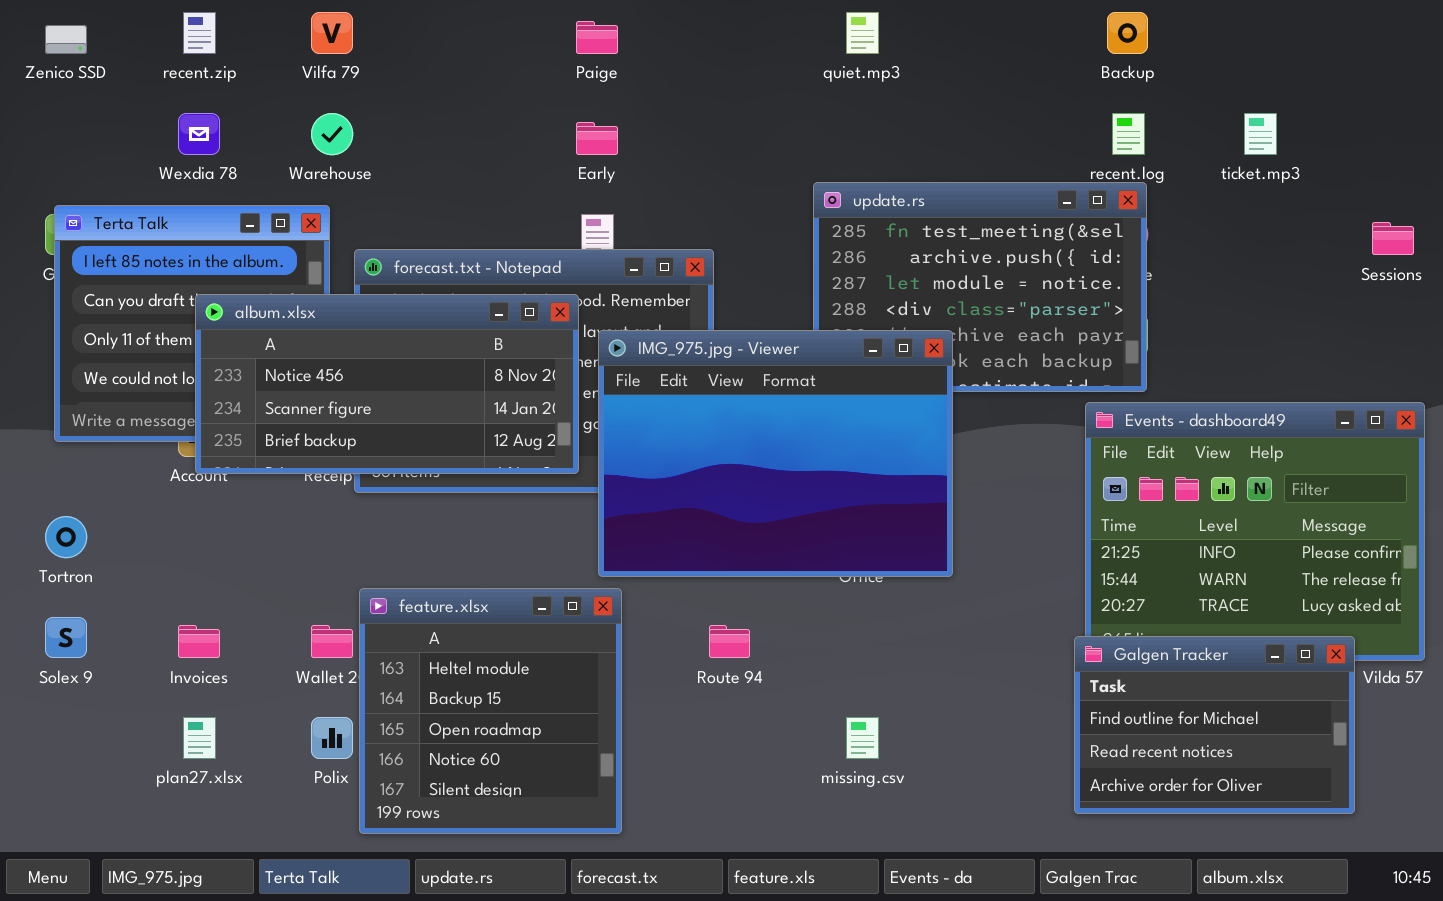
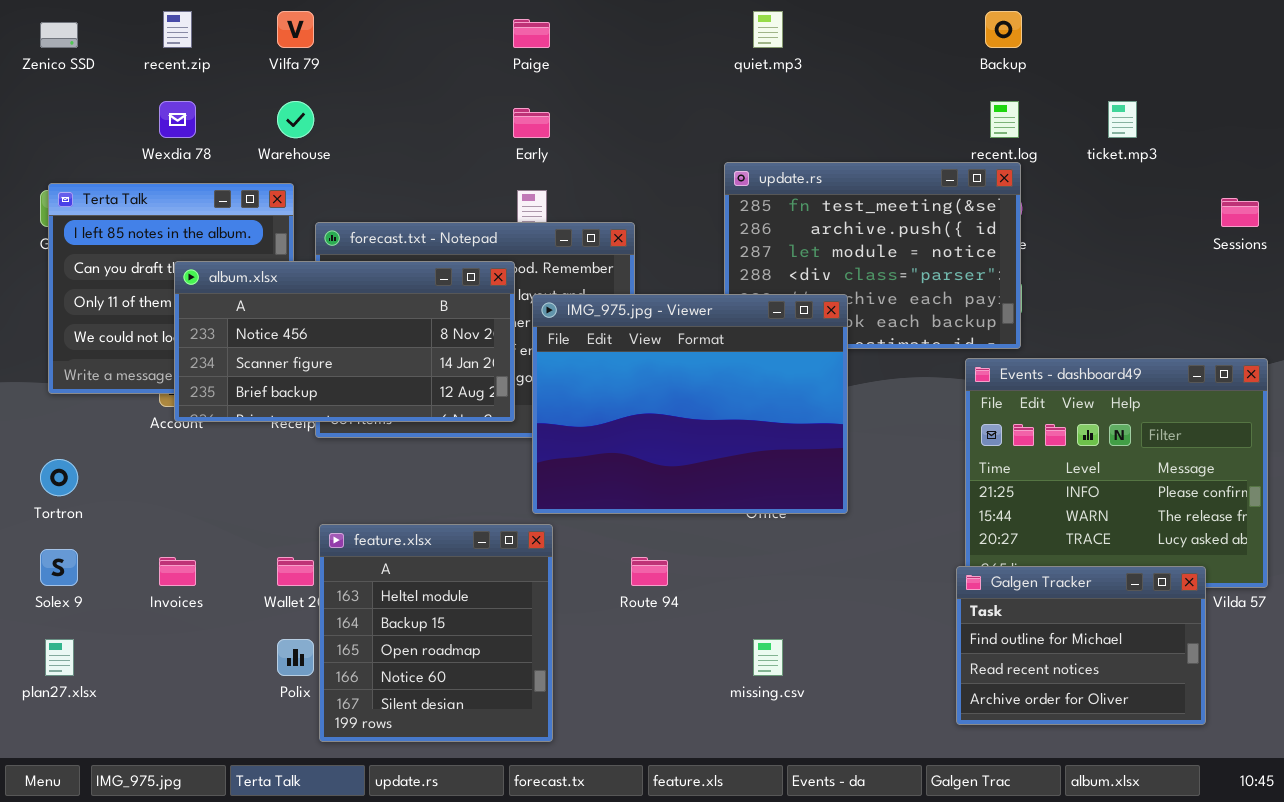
plan27.xlsx: [183,717,216,759] -> [45,639,74,676], moved

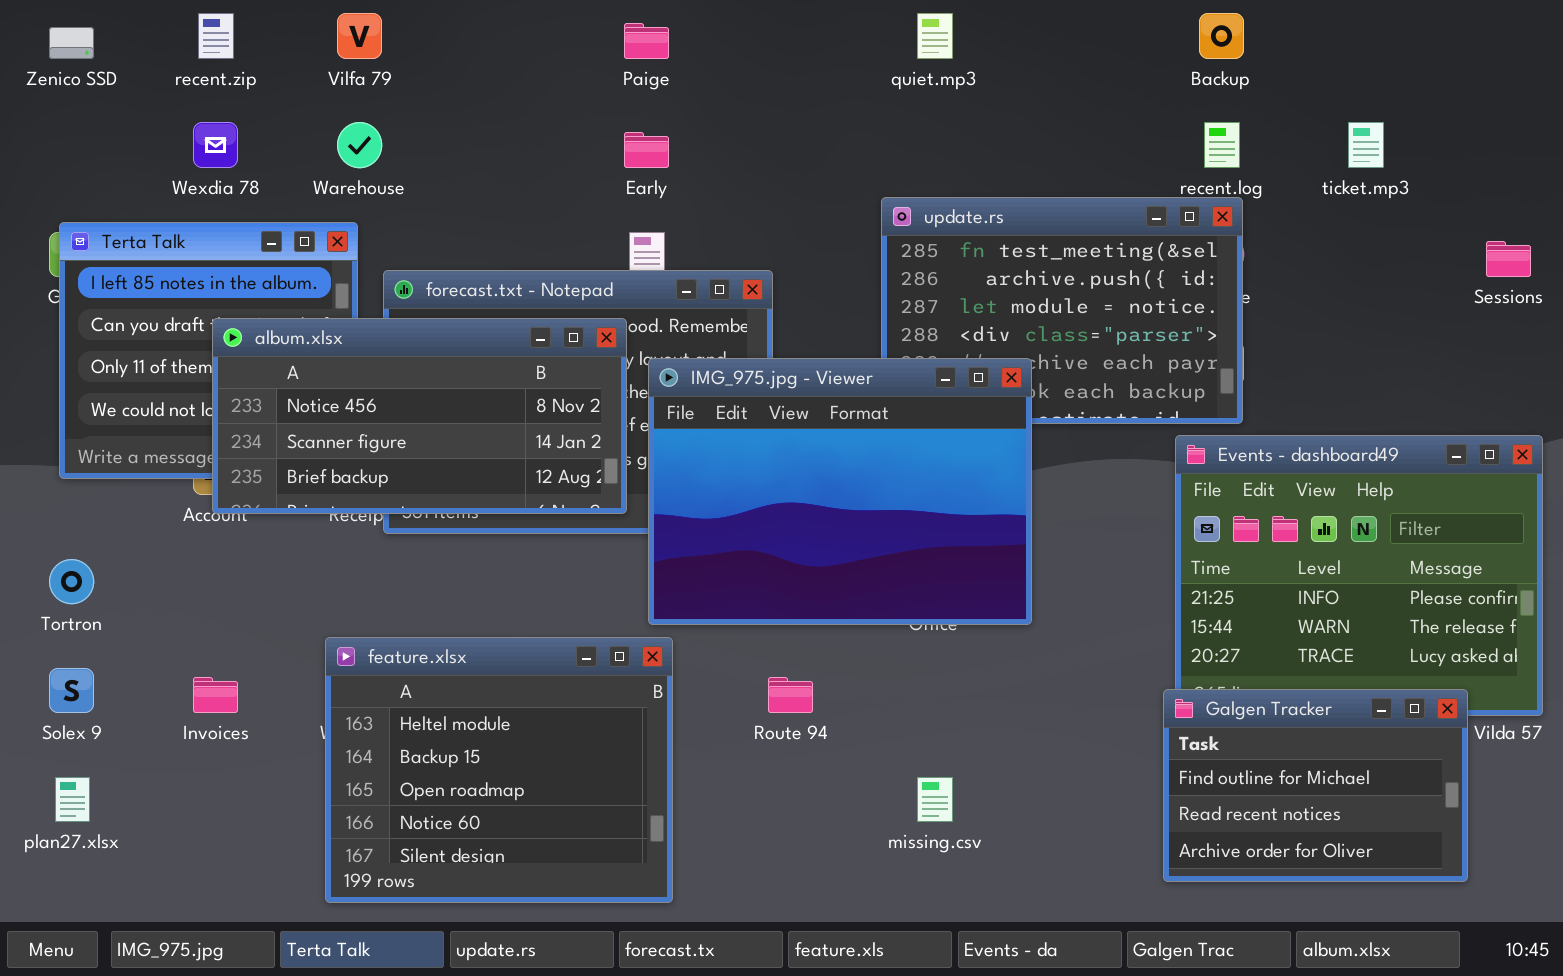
feature.xlsx: [319,524,553,742] -> [325,637,673,903], resized

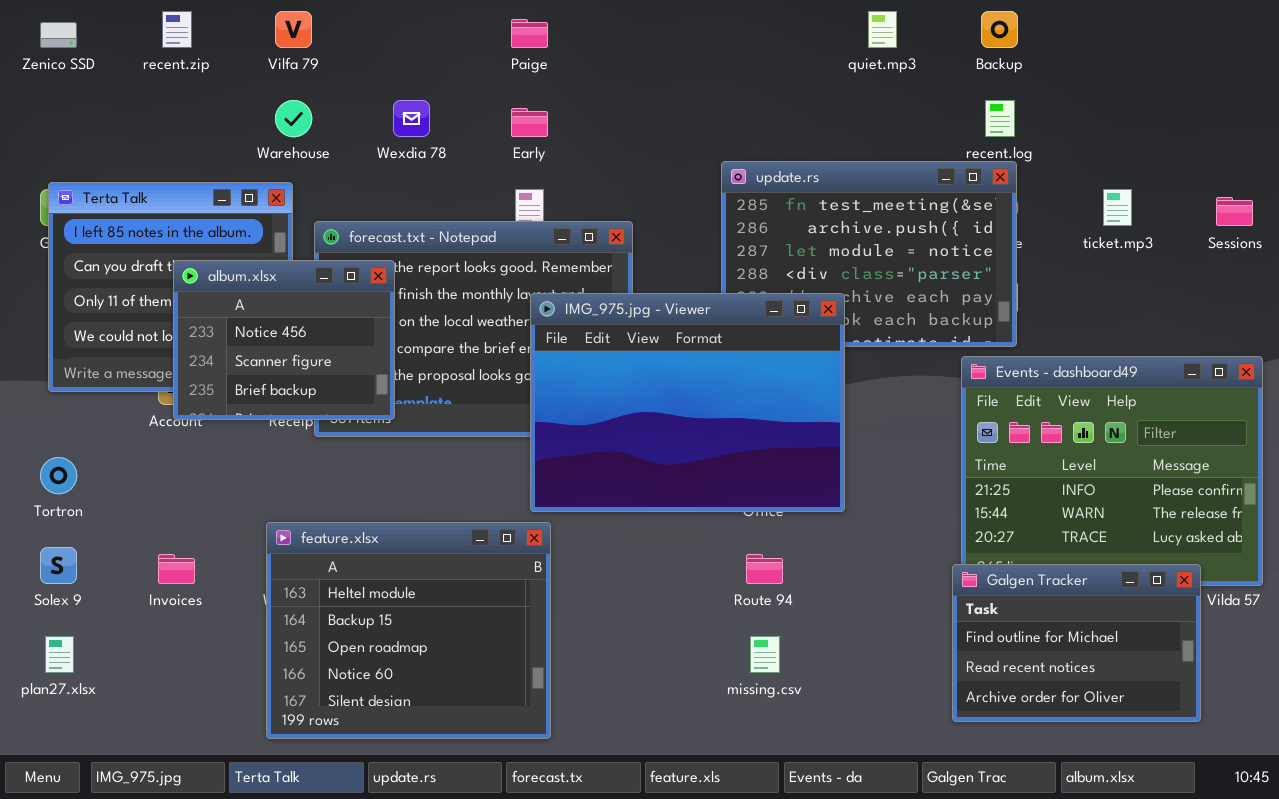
quiet.mp3: [917,13,953,59] -> [868,11,897,48], moved
Wexdia 78: [193,122,238,168] -> [393,100,430,137], moved
ticket.mp3: [1348,122,1384,168] -> [1103,189,1132,226], moved
album.xlsx: [212,318,627,514] -> [173,260,395,420], resized
Route 94: [768,677,813,713] -> [746,554,783,584], moved

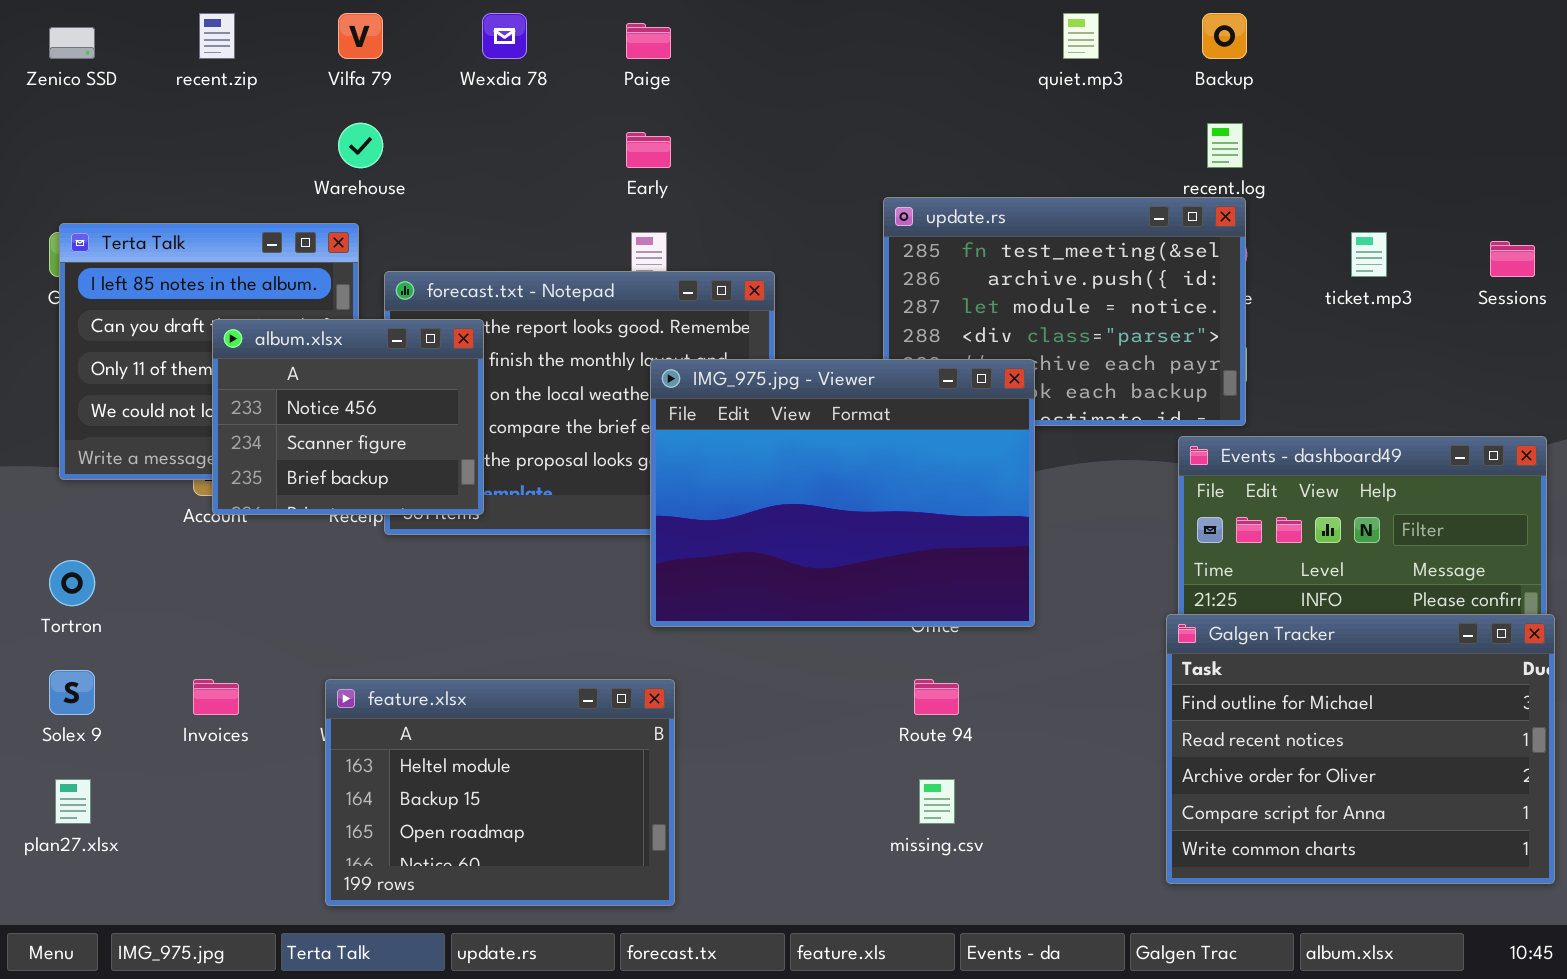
Wexdia 78: [393,100,430,137] -> [482,13,527,59], moved
feature.xlsx: [266,522,551,739] -> [325,679,675,906], resized
Galgen Tracker: [952,564,1201,722] -> [1166,614,1555,884], resized

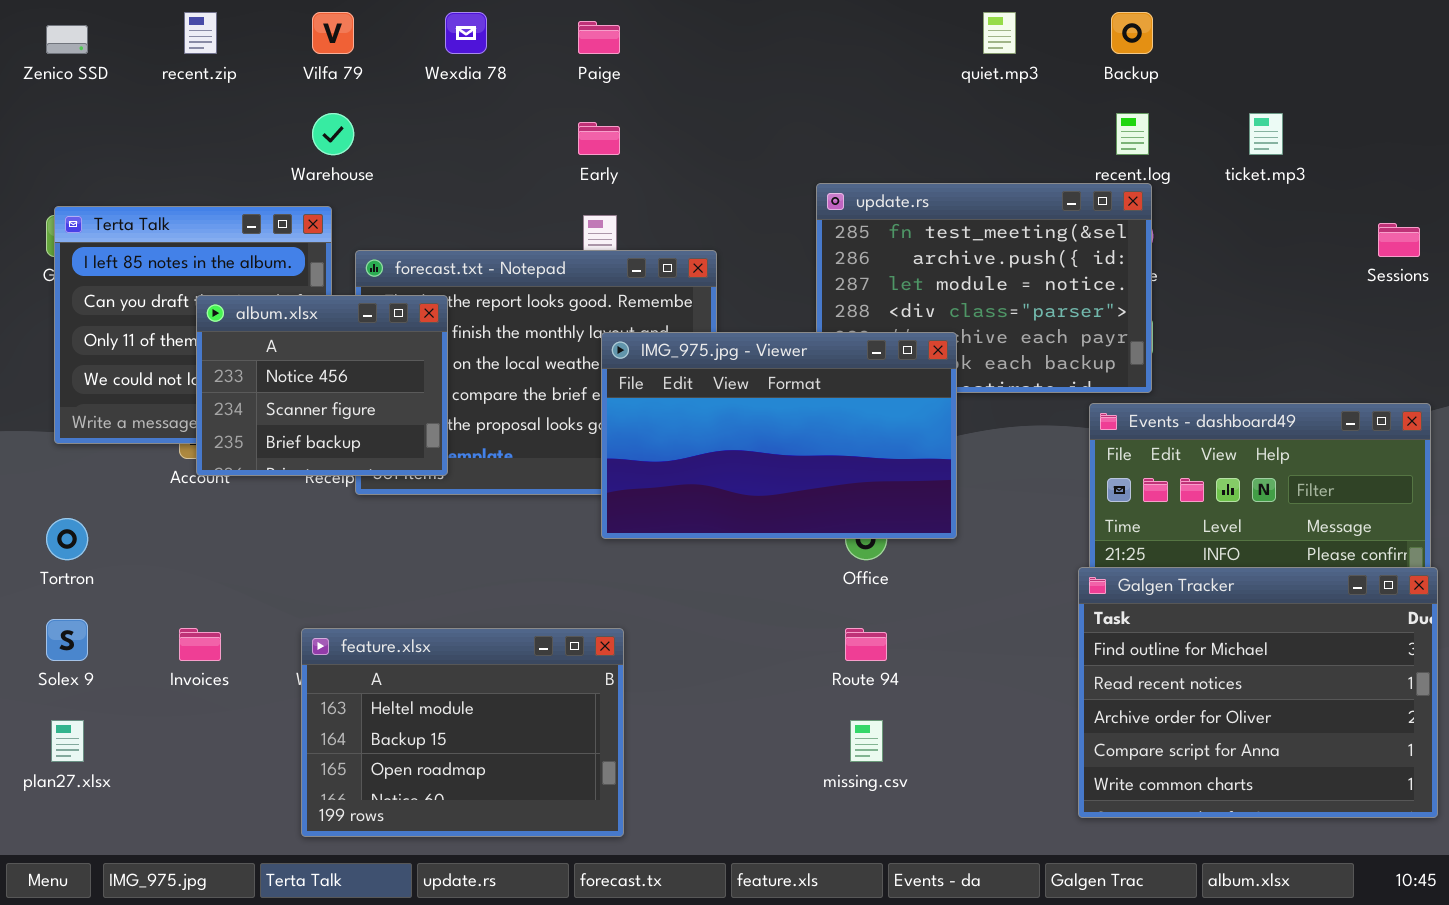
ticket.mp3: [1351,232,1387,277] -> [1249,113,1283,155], moved
IMG_975.jpg - Viewer: [650,359,1035,627] -> [601,332,957,539], resized

